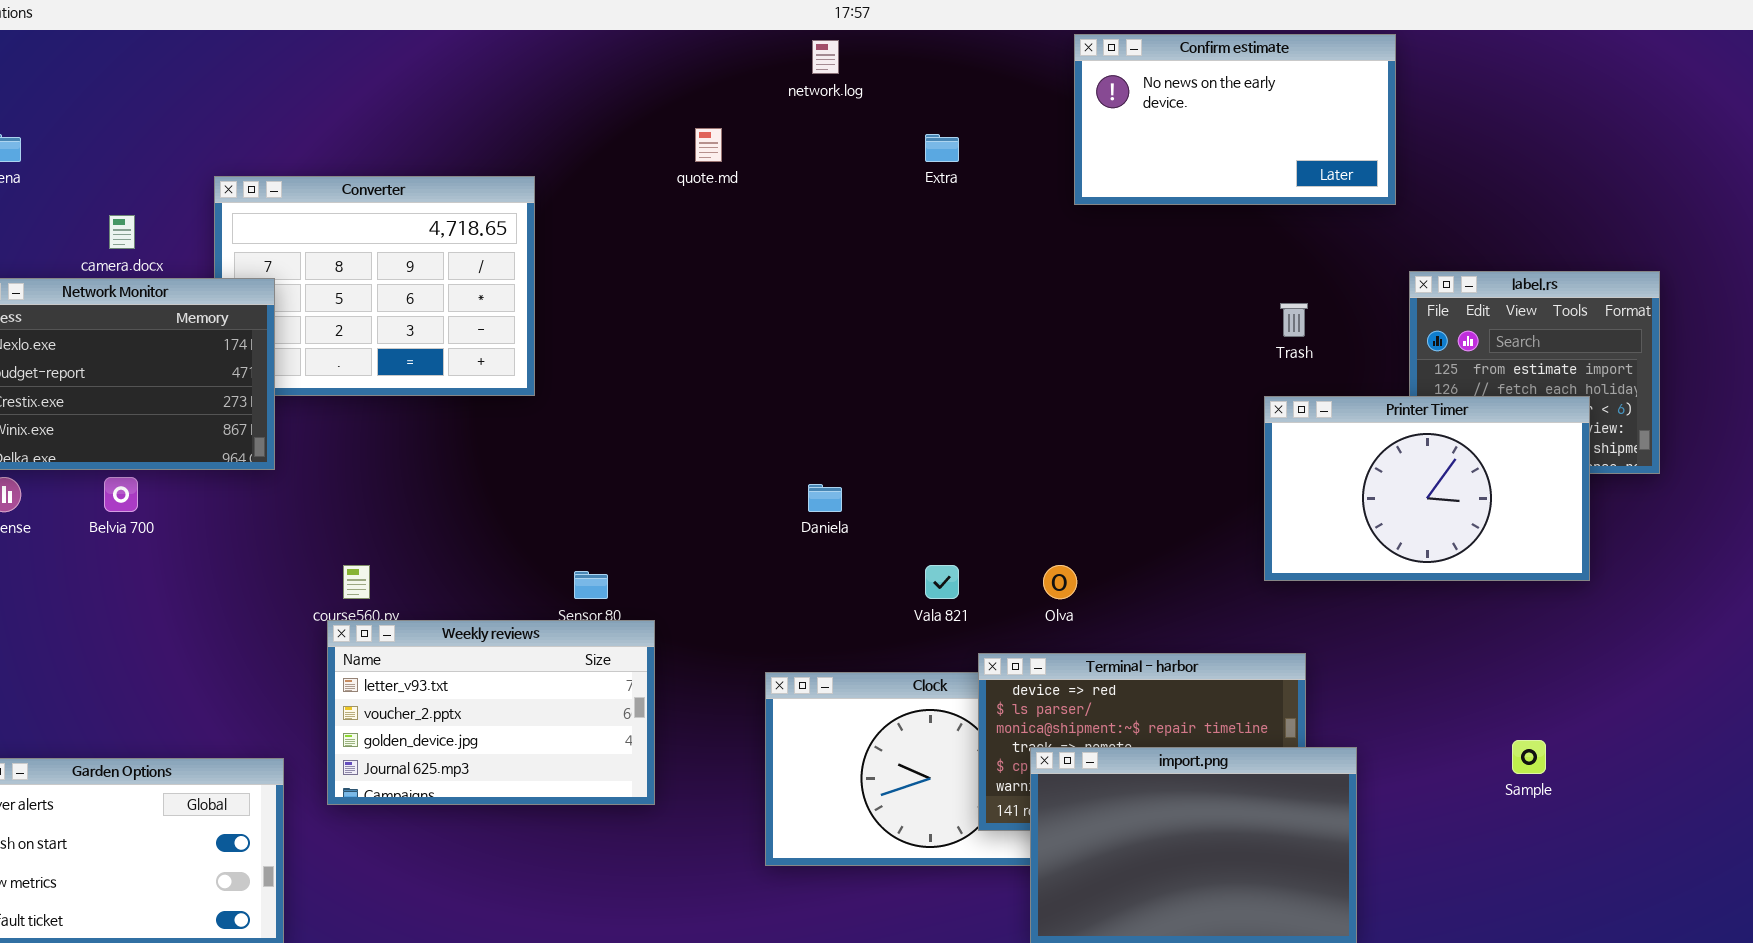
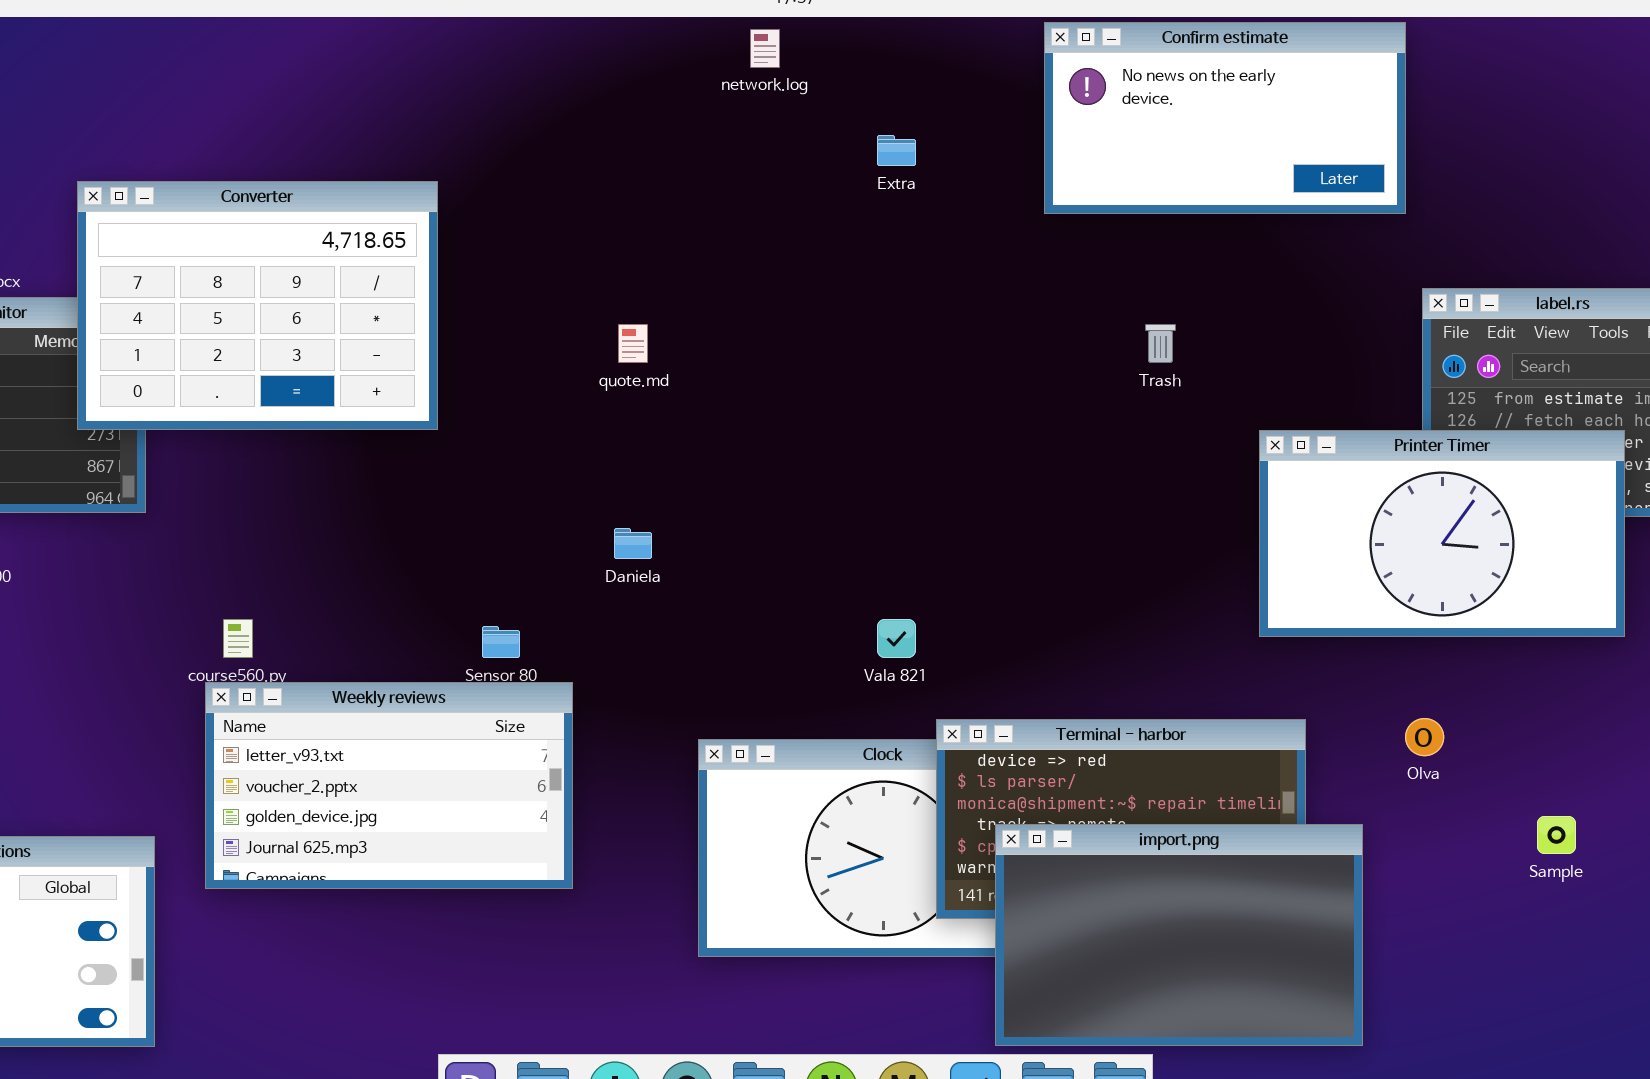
quote.md: [695,128,722,162] -> [618,324,648,363], moved
Converter: [214,176,535,396] -> [77,181,438,430], raised
Trash: [1280,303,1308,337] -> [1145,324,1176,363], moved
Daniela: [808,484,842,512] -> [614,528,652,559], moved
Olva: [1043,565,1077,599] -> [1405,718,1444,756], moved

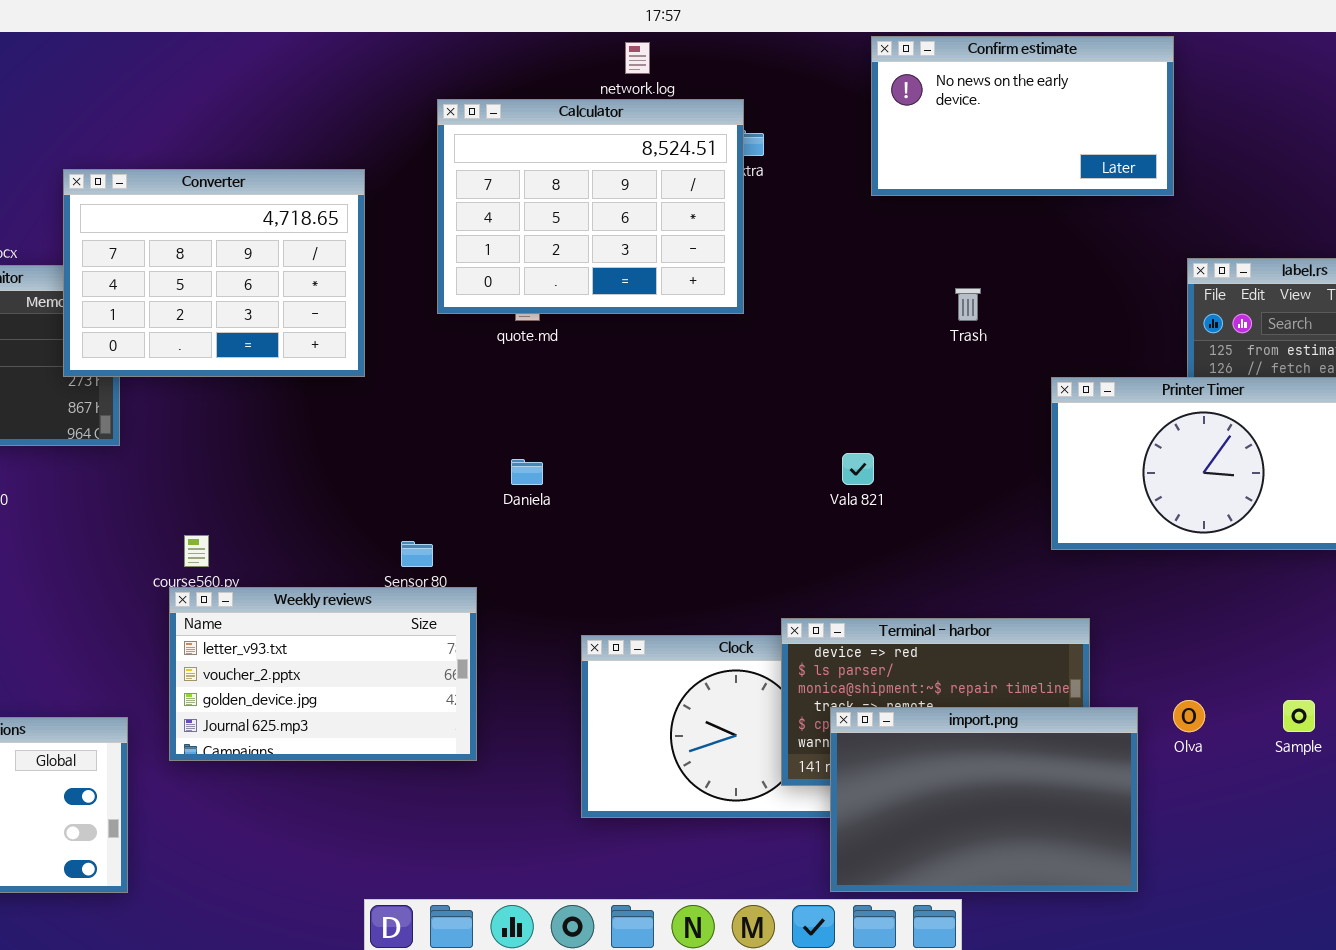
Calculator: none -> [437,99,744,314], opened
Vala 821: [877,619,916,658] -> [842,453,874,485], moved
Olva: [1405,718,1444,756] -> [1173,700,1205,732], moved

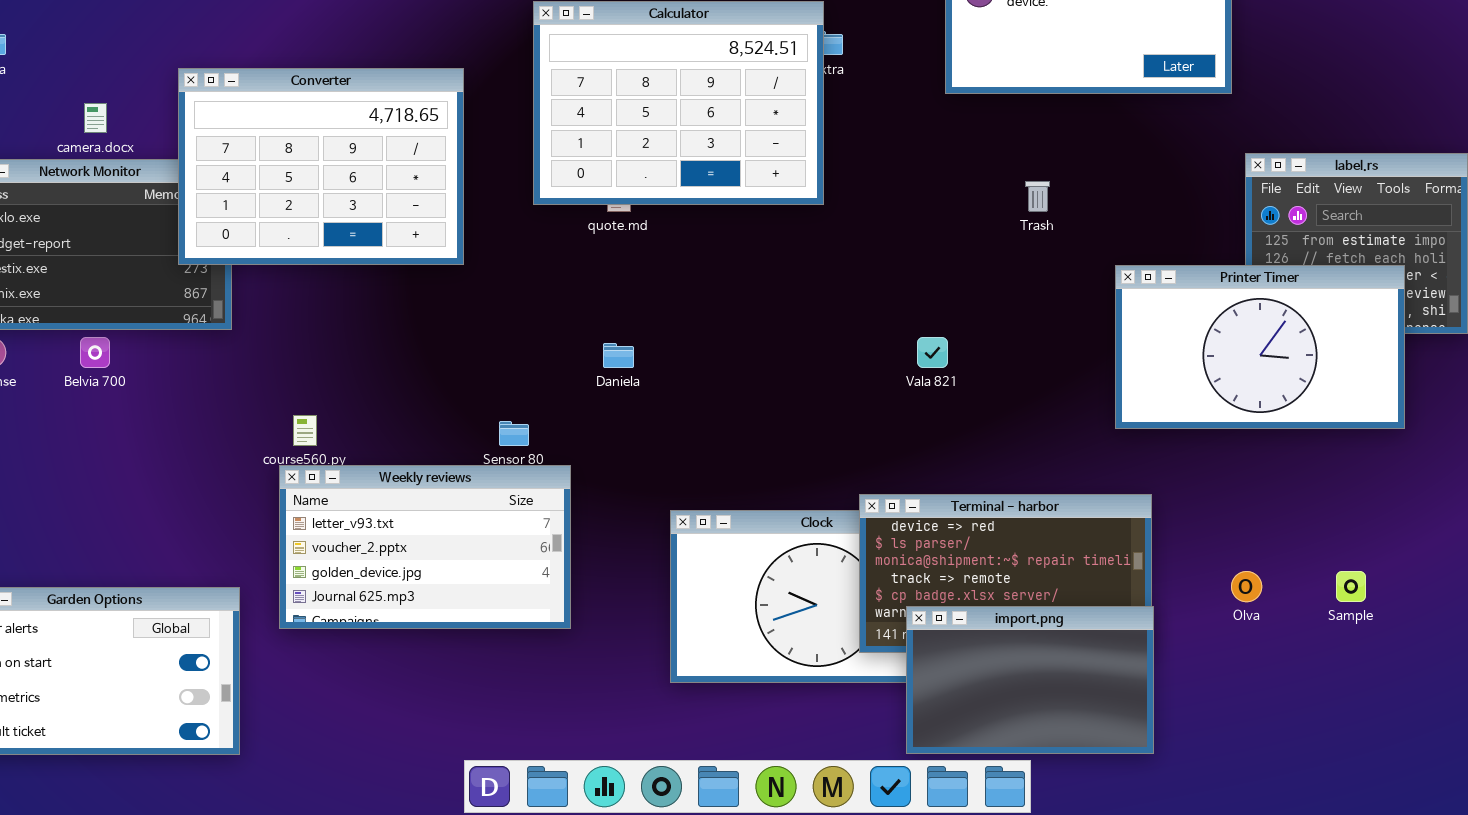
import.png: [830,707,1138,892] -> [906,606,1154,754], resized

